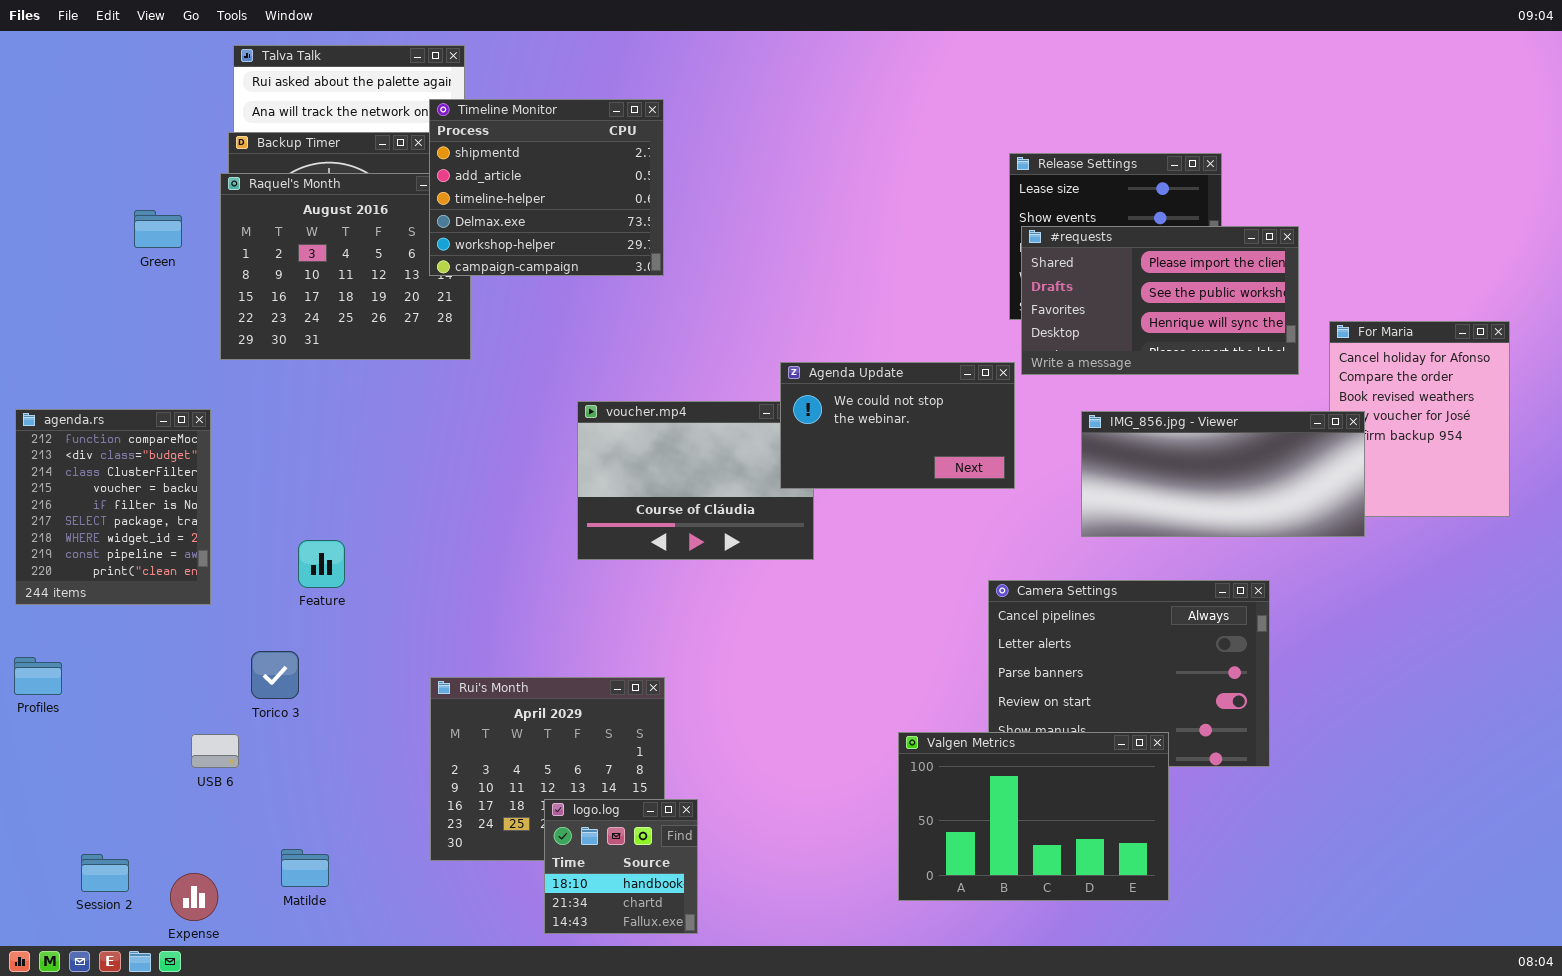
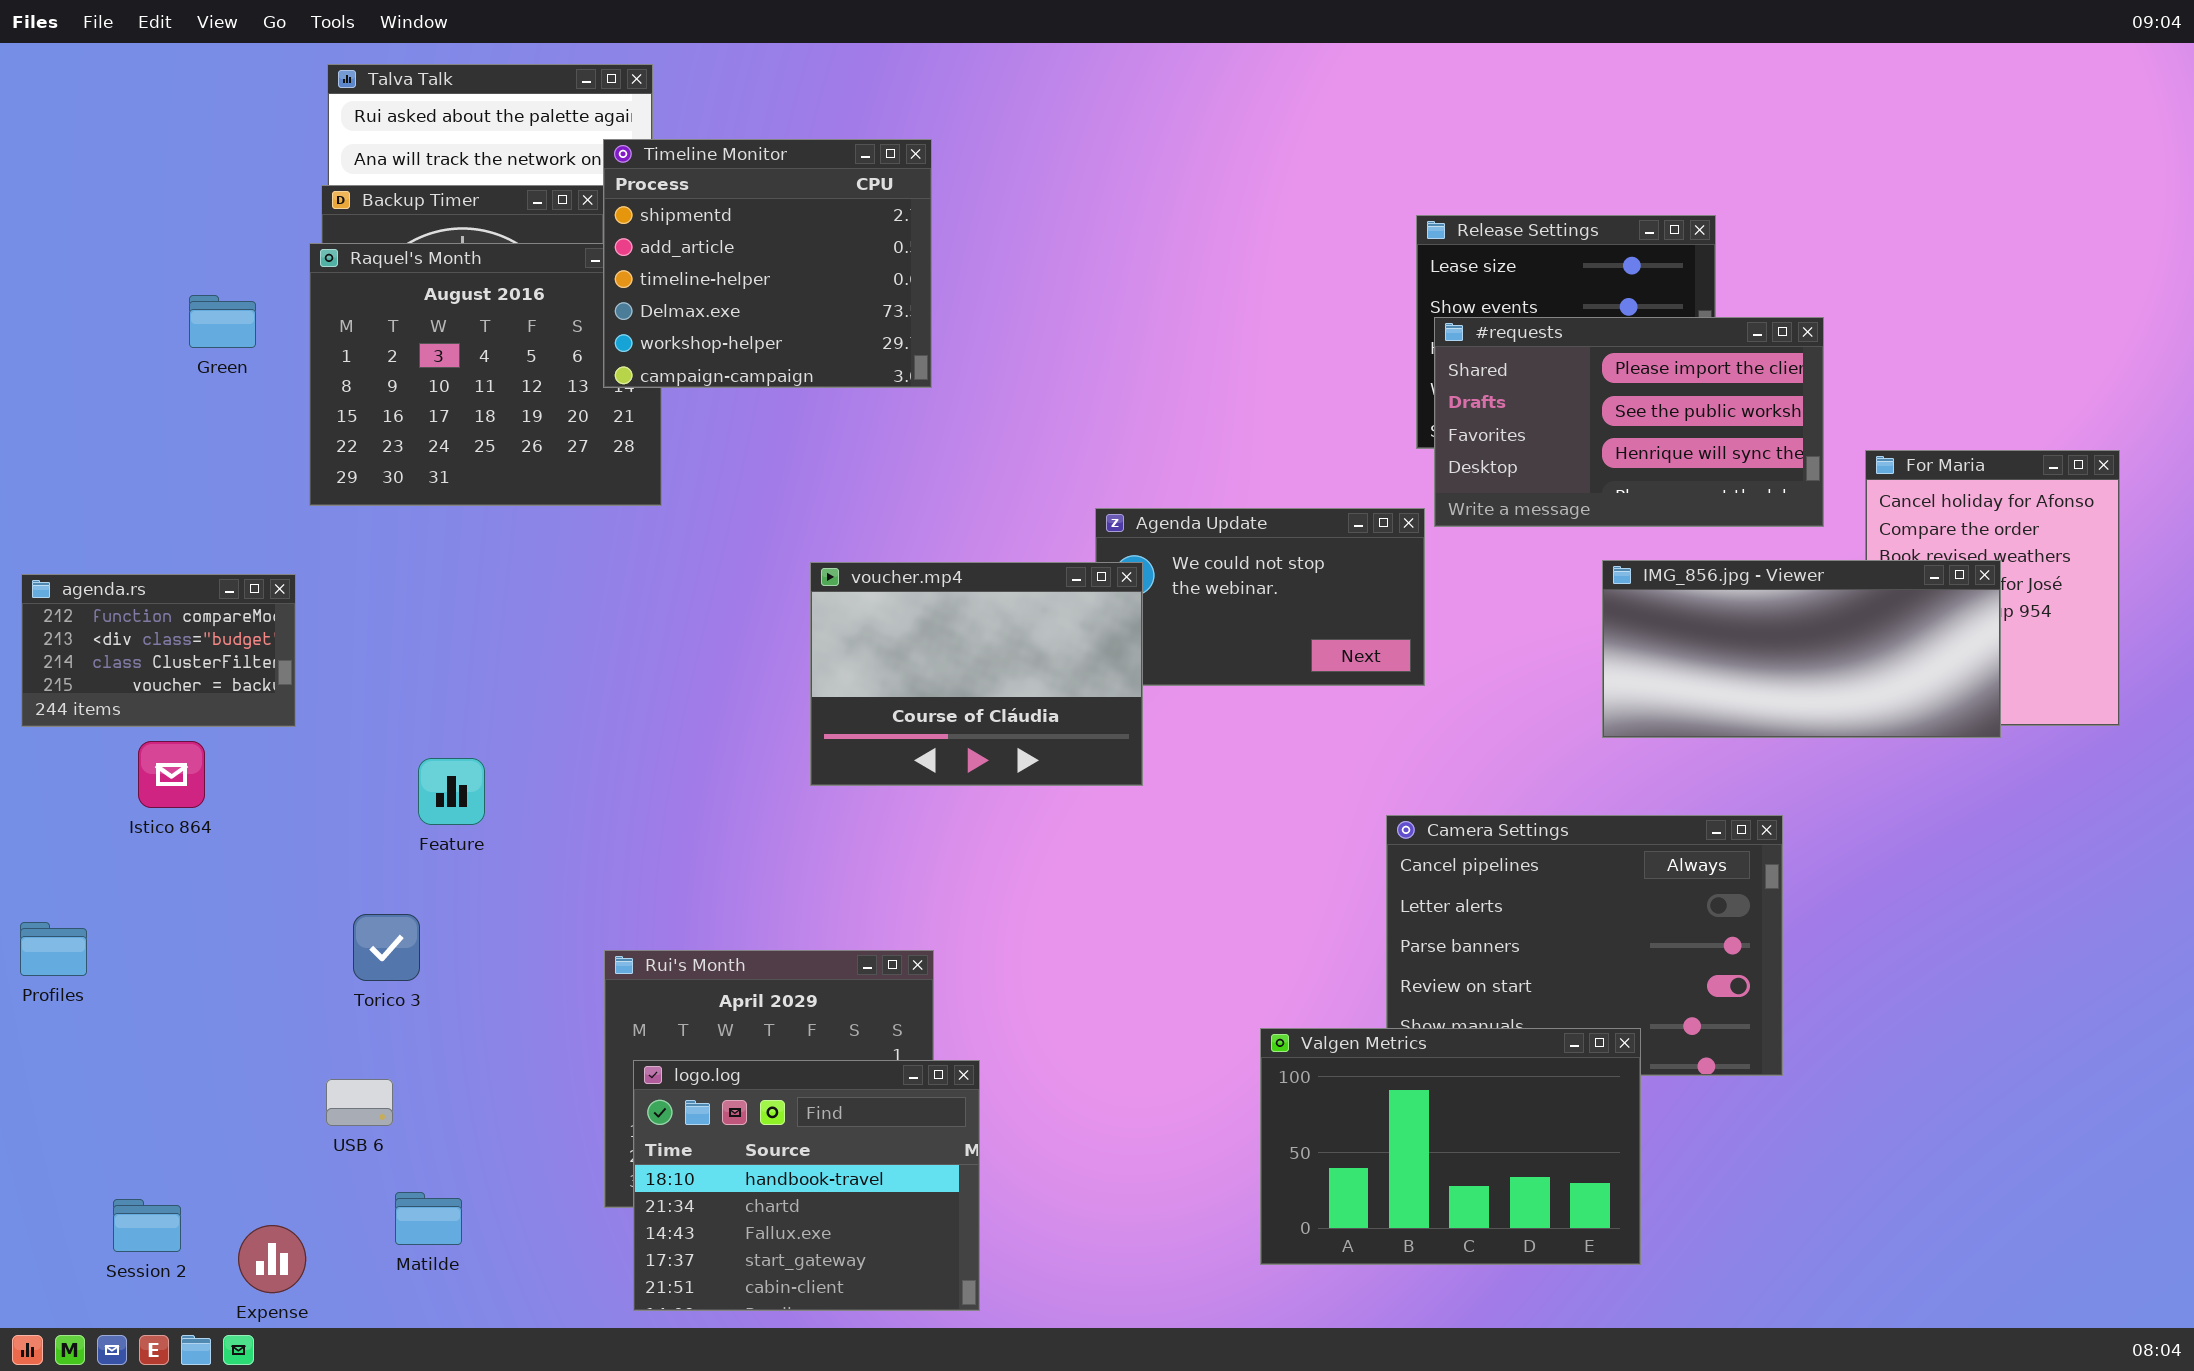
voucher.mp4: [577,401,814,560] -> [810,562,1143,786], raised
agenda.rs: [15,409,211,605] -> [21,574,296,727], resized
IMG_856.jpg - Viewer: [1081,411,1365,537] -> [1602,560,2001,738], moved
USB 6: [191,734,239,768] -> [326,1079,393,1126], moved
logo.log: [544,799,698,934] -> [633,1060,980,1311], resized

